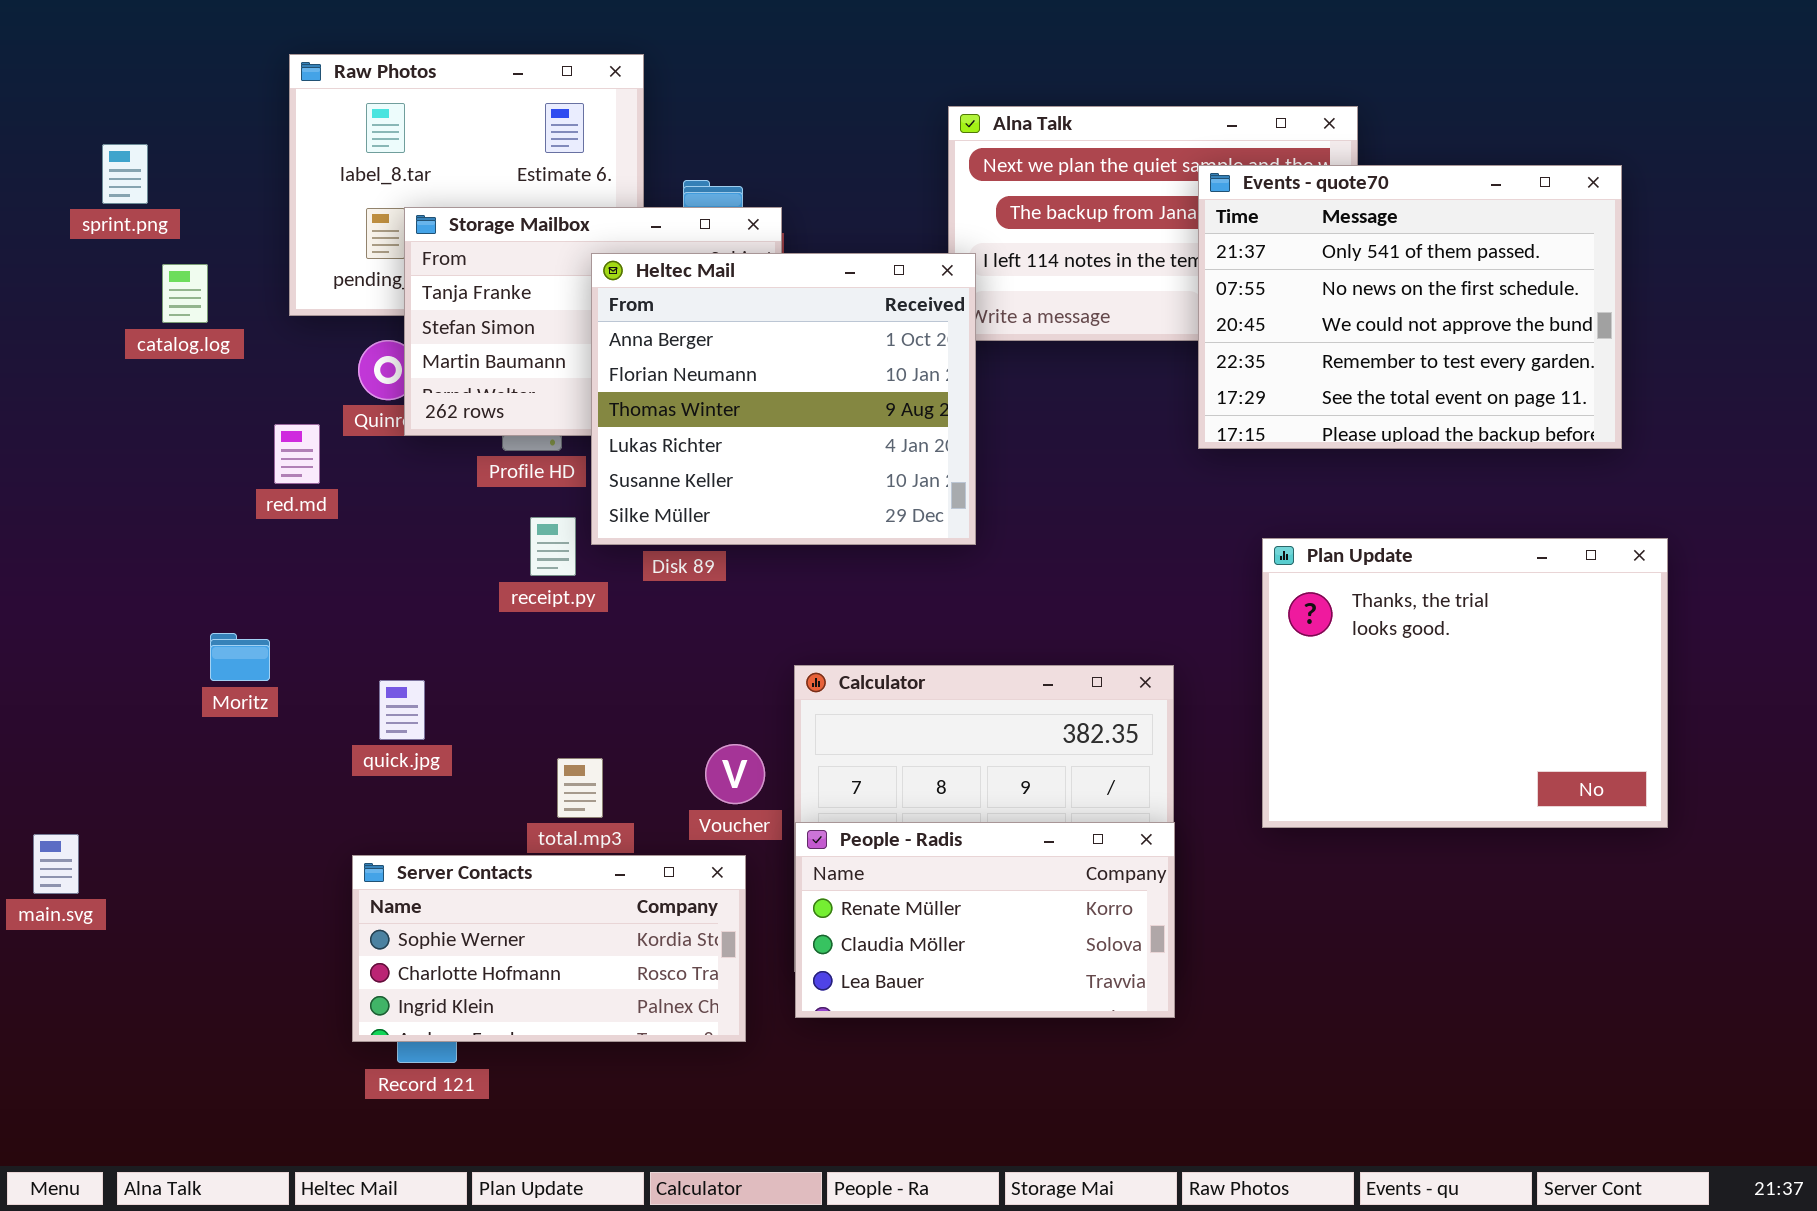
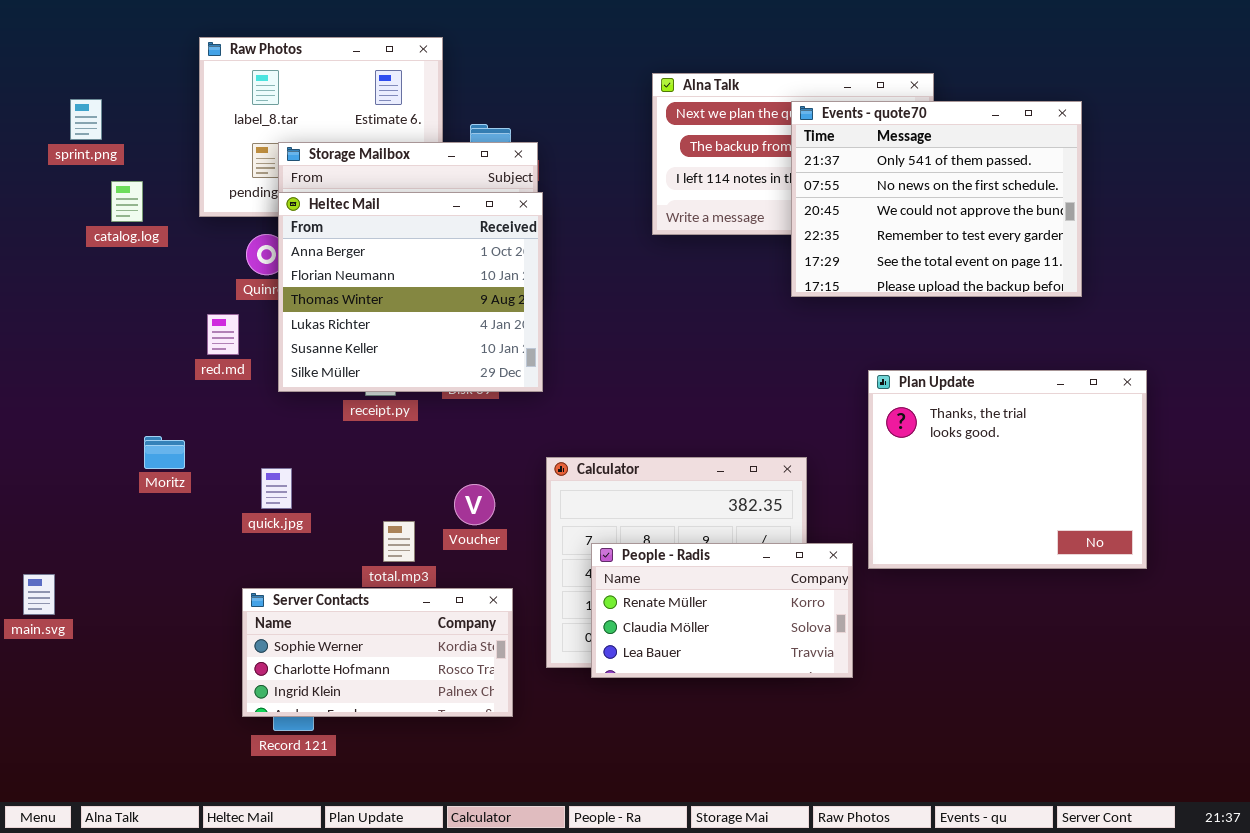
Events - quote70: [1198,165,1622,449] -> [791,101,1082,297], moved
Heltec Mail: [591,253,976,545] -> [278,192,543,392], moved
red.md: [274,424,320,484] -> [207,314,239,355], moved
Voucher: [705,744,765,804] -> [454,484,495,525], moved
People - Radis: [795,822,1175,1018] -> [591,543,853,678], moved

